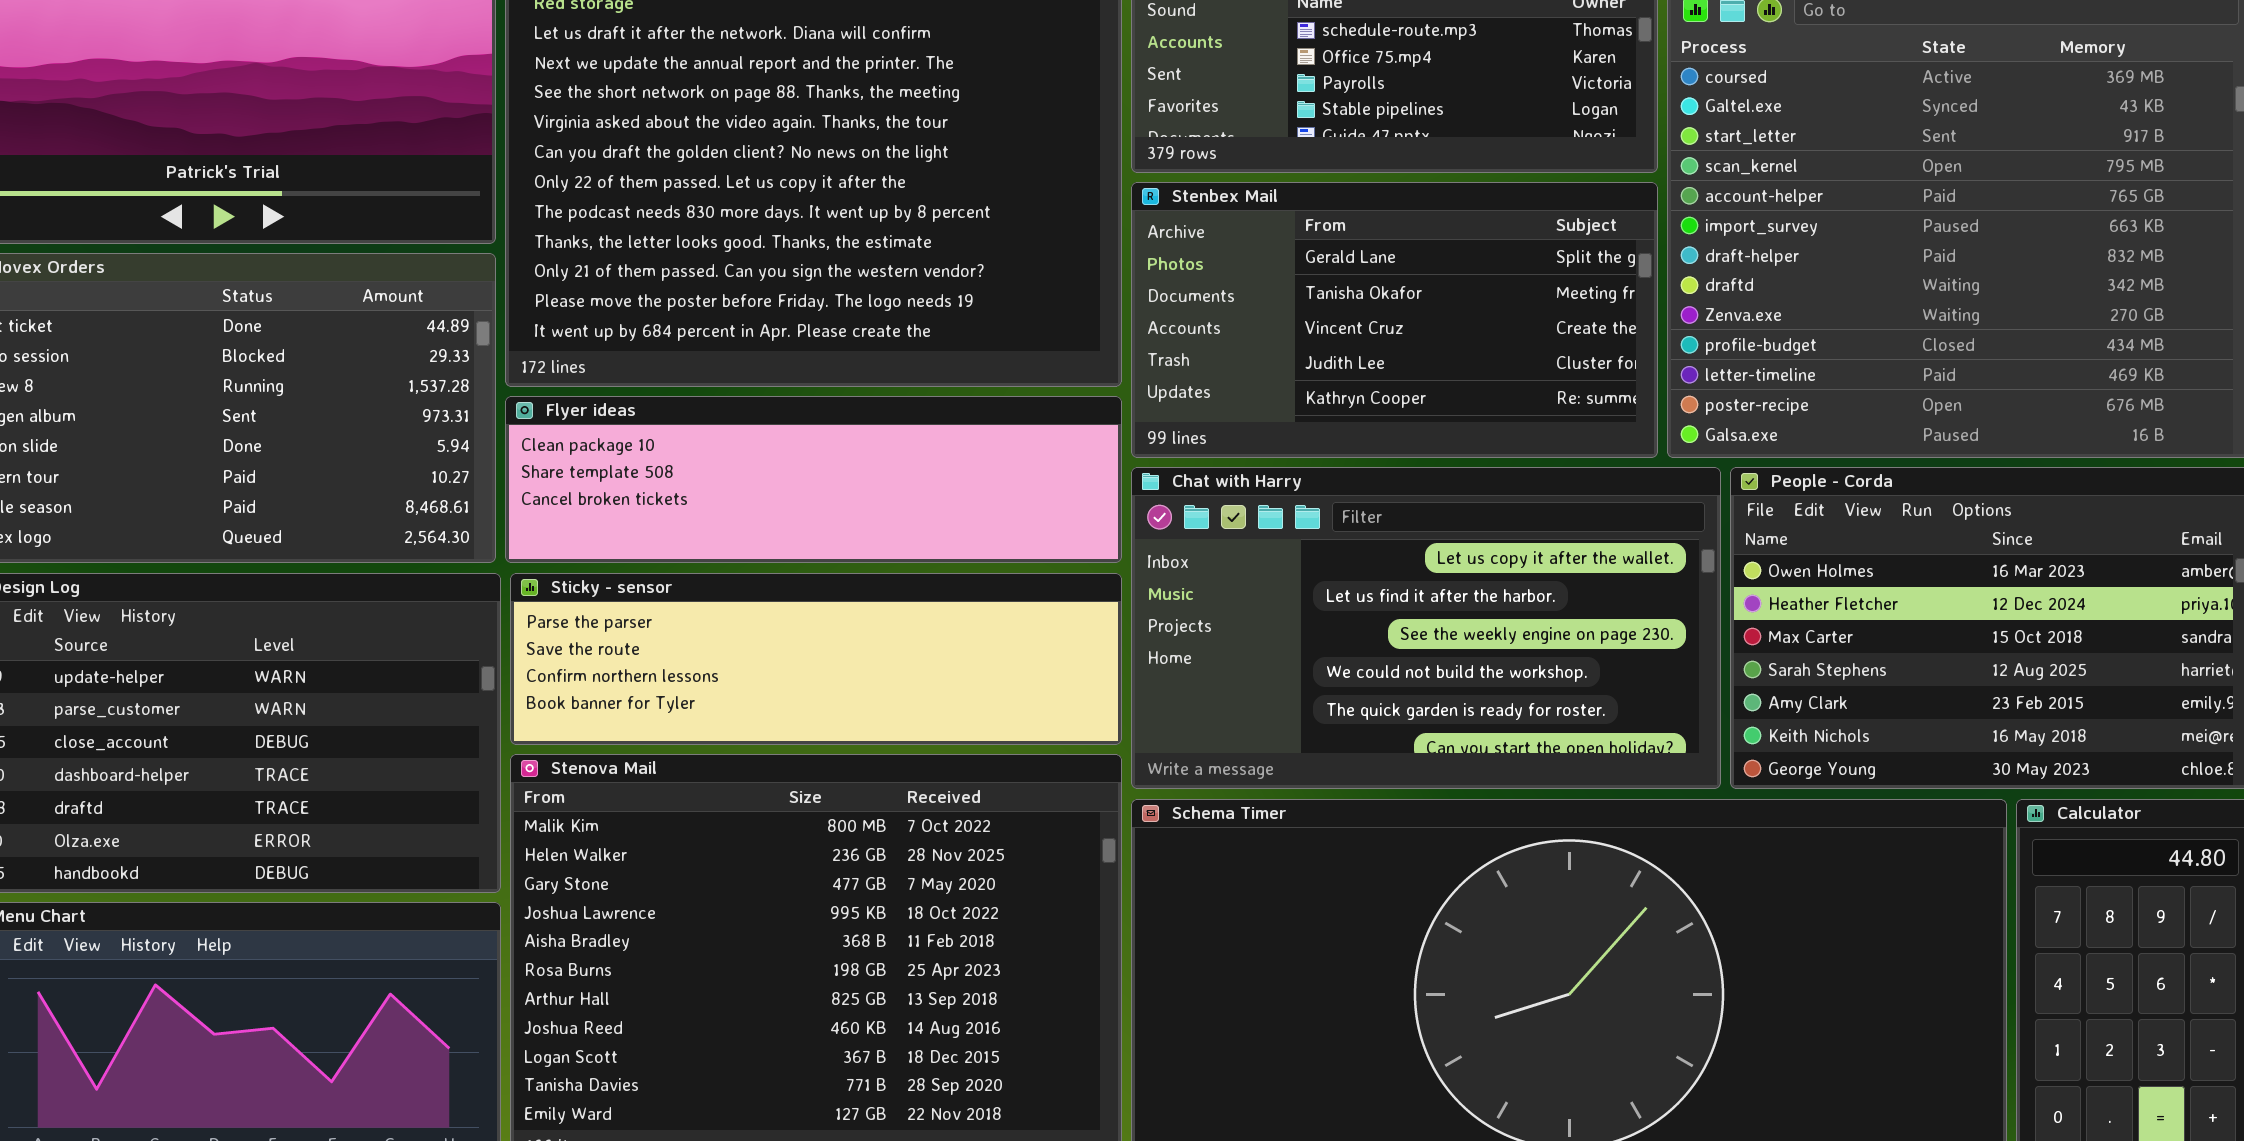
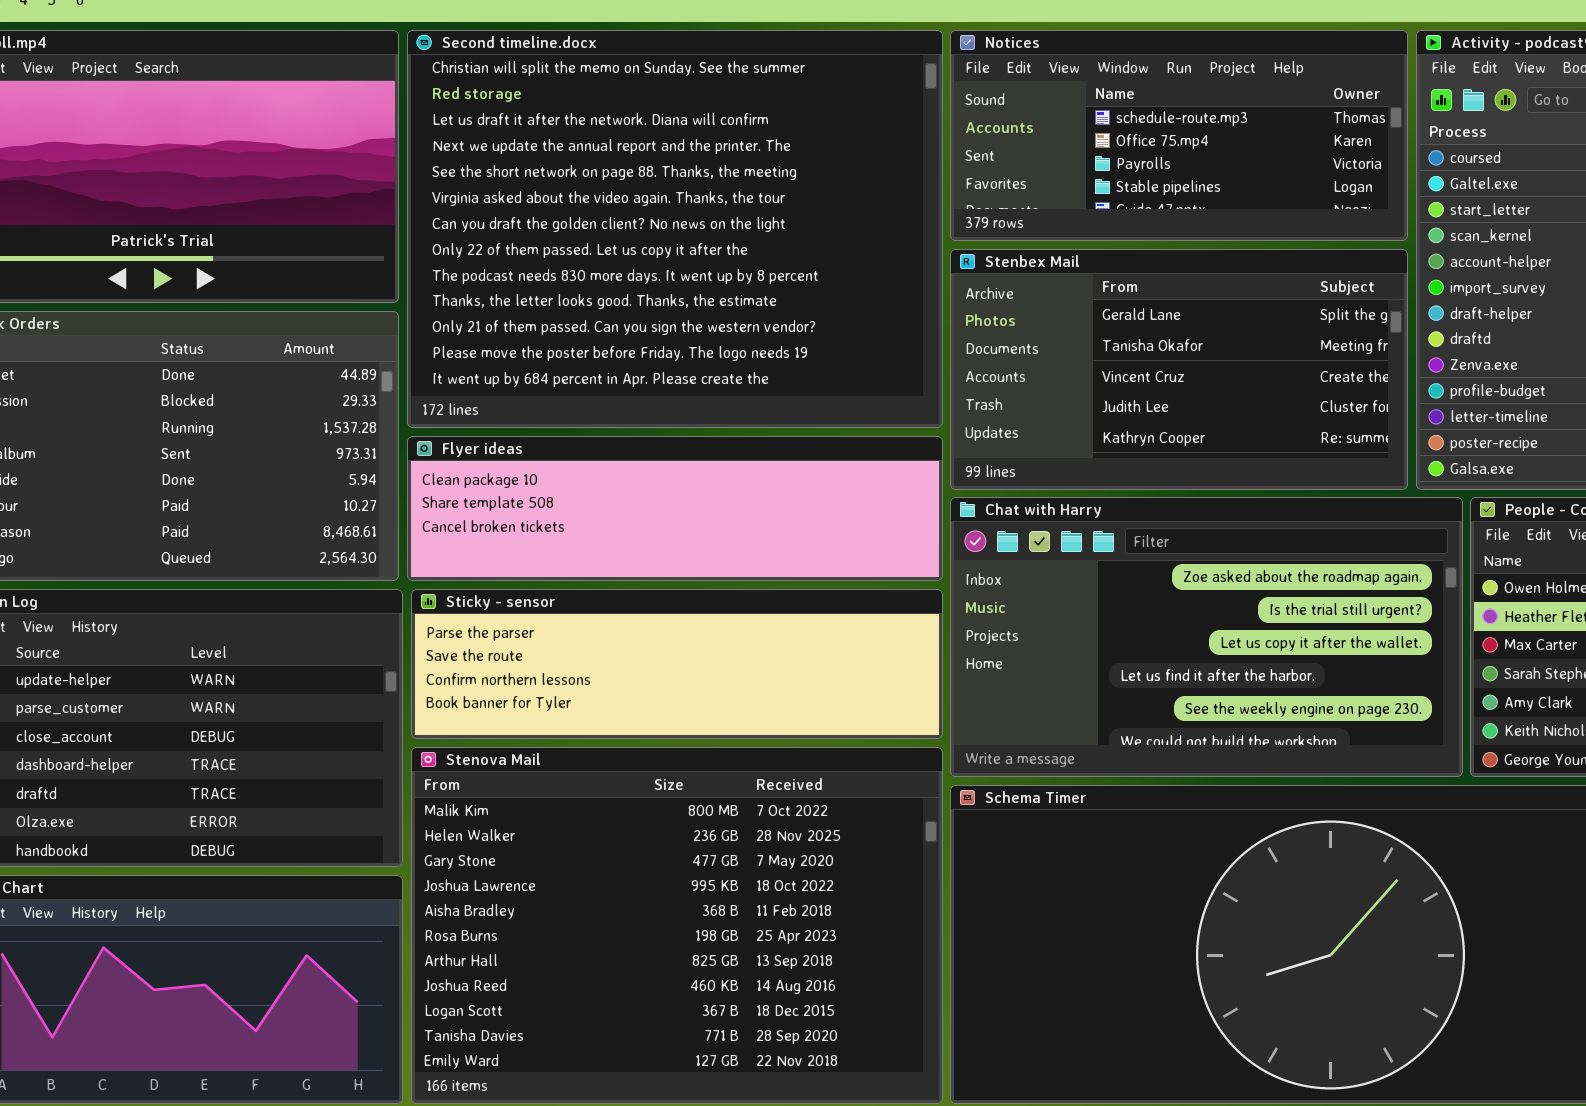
Chat with Harry: [1131,467,1721,789] -> [950,497,1463,777], scrolled up 2 rows

